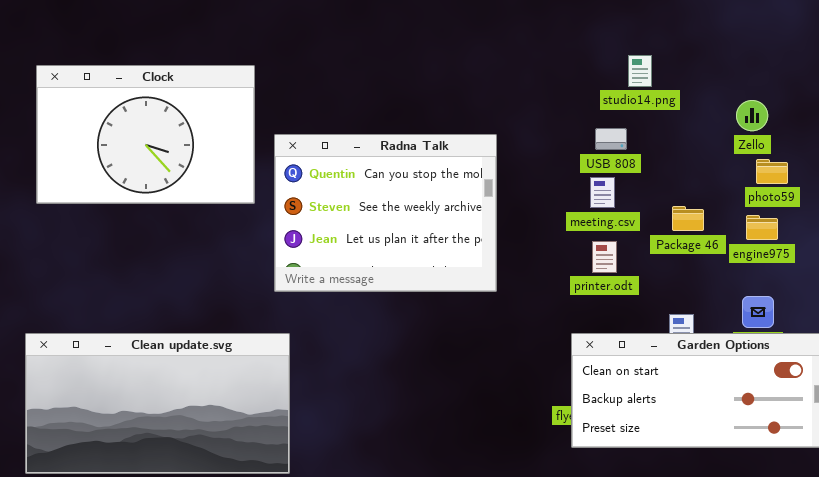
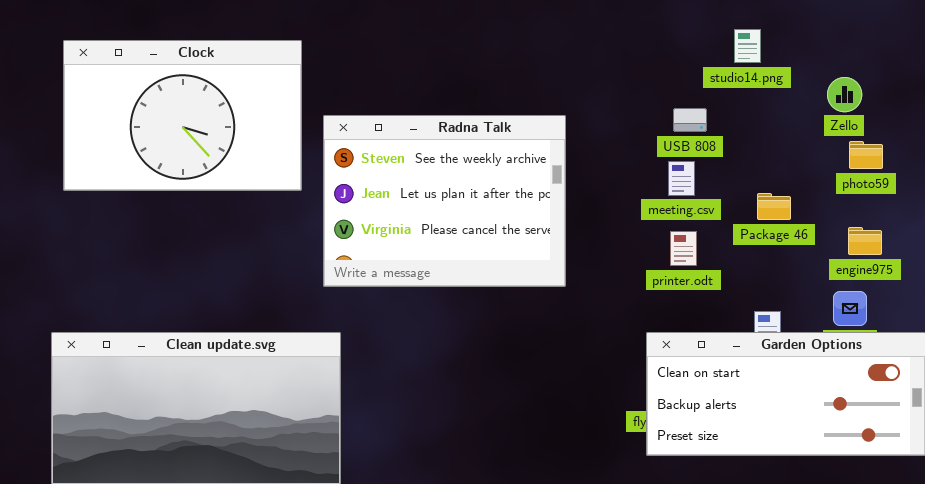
studio14.png: [628,55,652,87] -> [734,29,761,63], moved
Radna Talk: [274,134,497,292] -> [323,115,566,287], scrolled down 1 row
engine975: [746,215,778,240] -> [848,227,882,255], moved

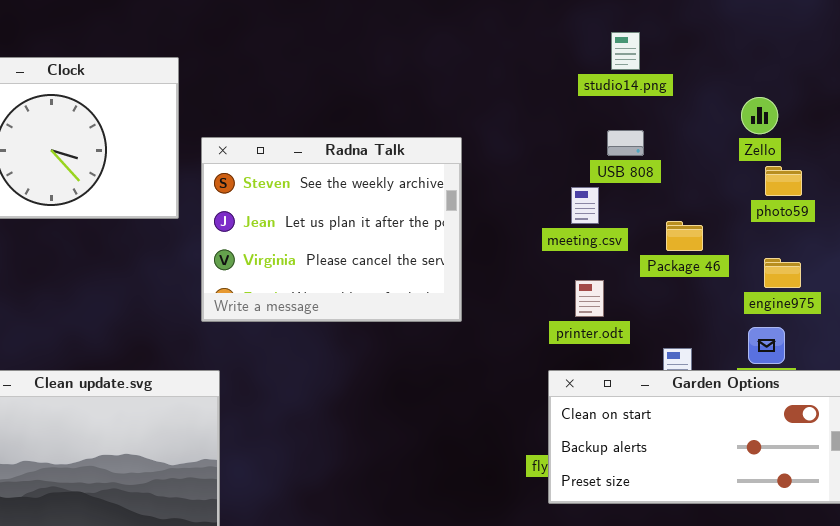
studio14.png: [734,29,761,63] -> [611,32,640,70], moved
USB 808: [673,108,707,132] -> [607,130,644,156], moved
printer.odt: [670,231,697,266] -> [575,280,604,317], moved

